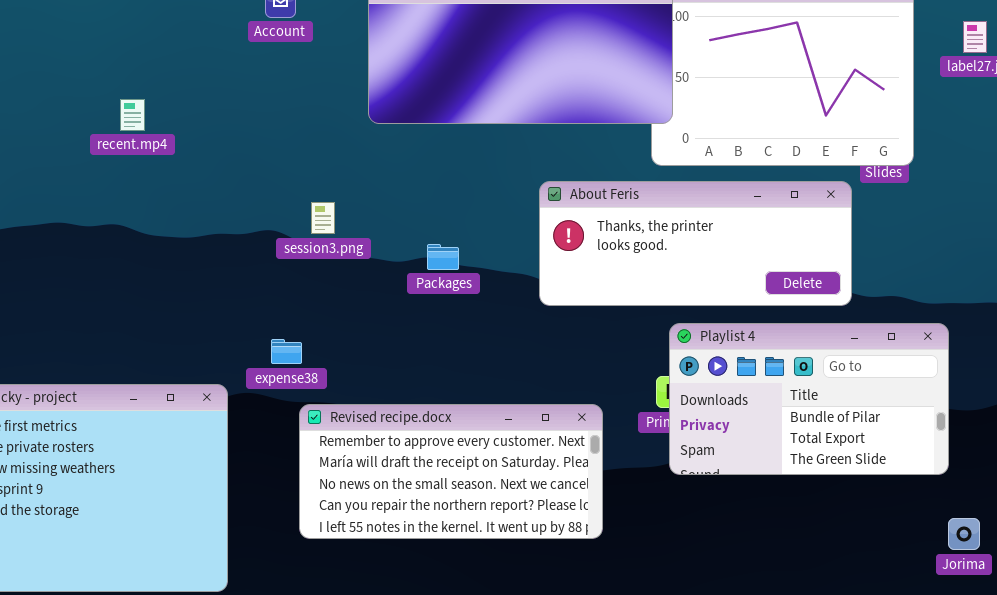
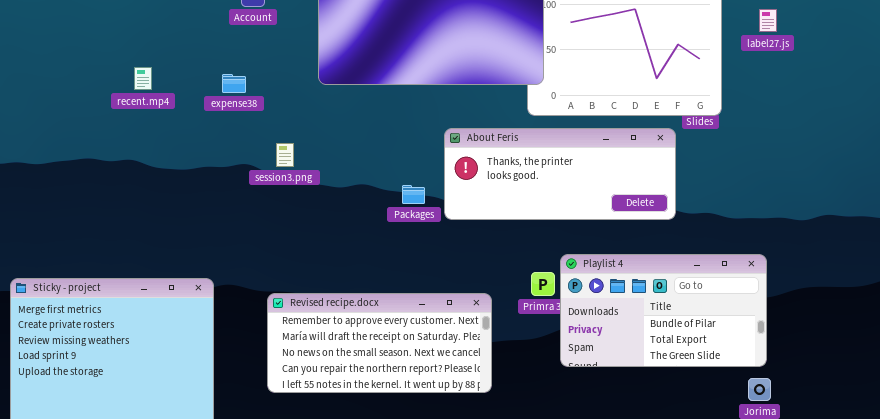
Packages: [427,244,459,270] -> [402,185,425,204], moved
Playlist 4: [669,323,949,475] -> [560,254,767,367], moved
expense38: [271,339,302,364] -> [222,74,246,93], moved

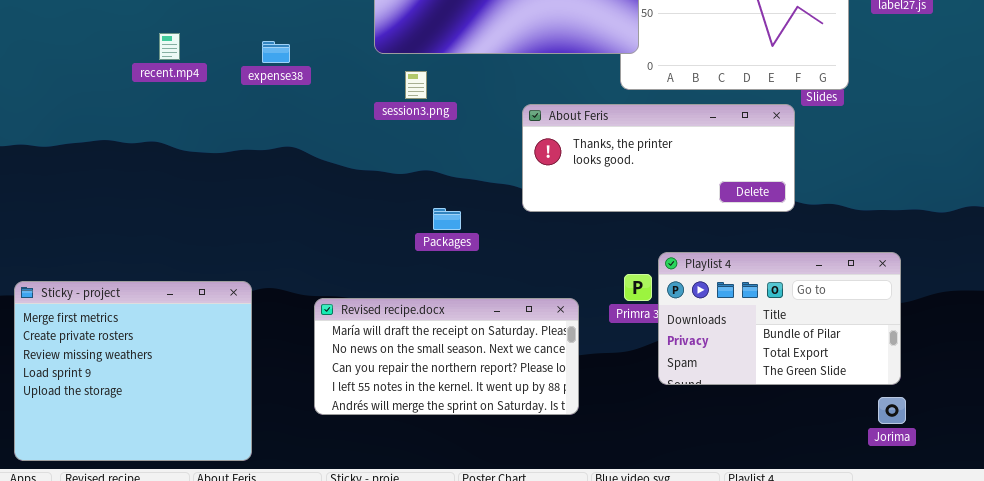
session3.png: [276,143,294,167] -> [405,71,427,99], moved
Packages: [402,185,425,204] -> [433,208,461,230], moved
Revised recipe.docx: [267,293,492,393] -> [314,298,579,415], scrolled down 1 row

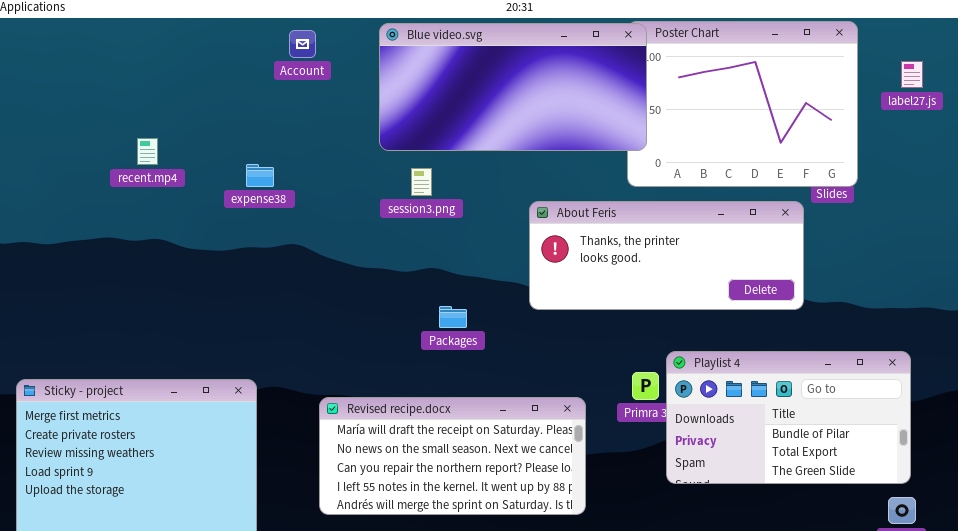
recent.mp4: [159,33,180,60] -> [137,138,158,165], moved
expense38: [262,41,290,63] -> [246,164,274,187], moved

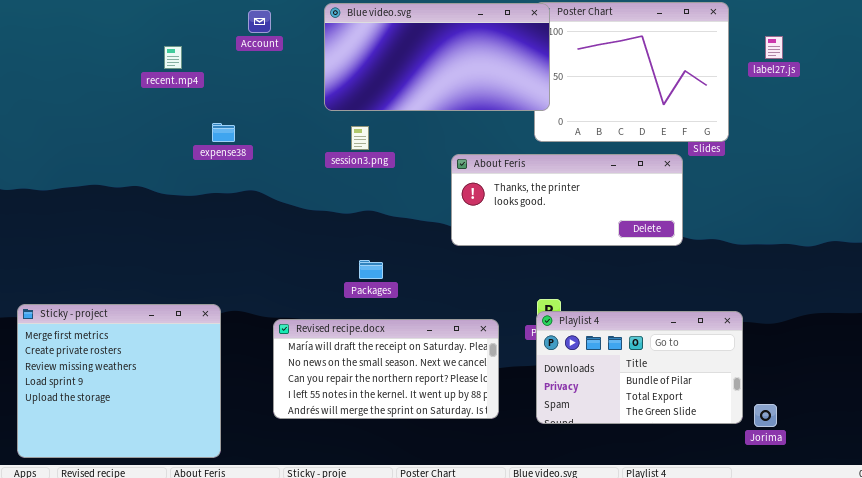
recent.mp4: [137,138,158,165] -> [164,46,182,69], moved
Packages: [439,306,467,328] -> [359,260,383,279], moved
Playlist 4: [666,351,911,484] -> [536,311,743,424], moved

